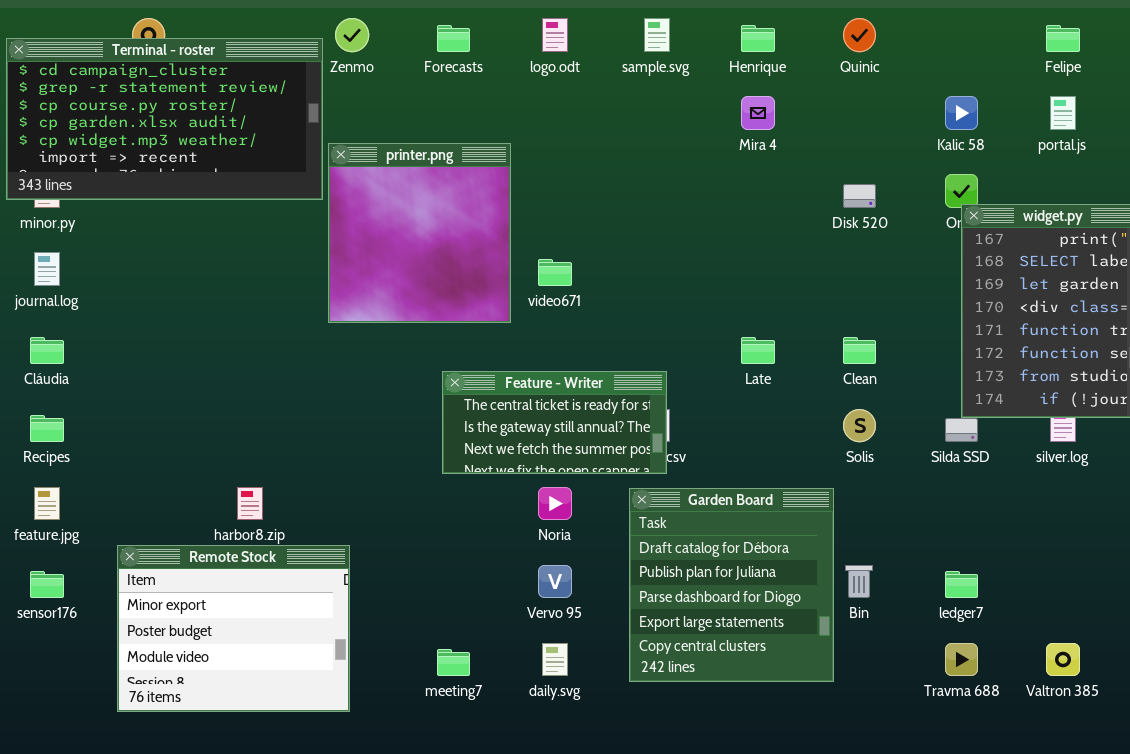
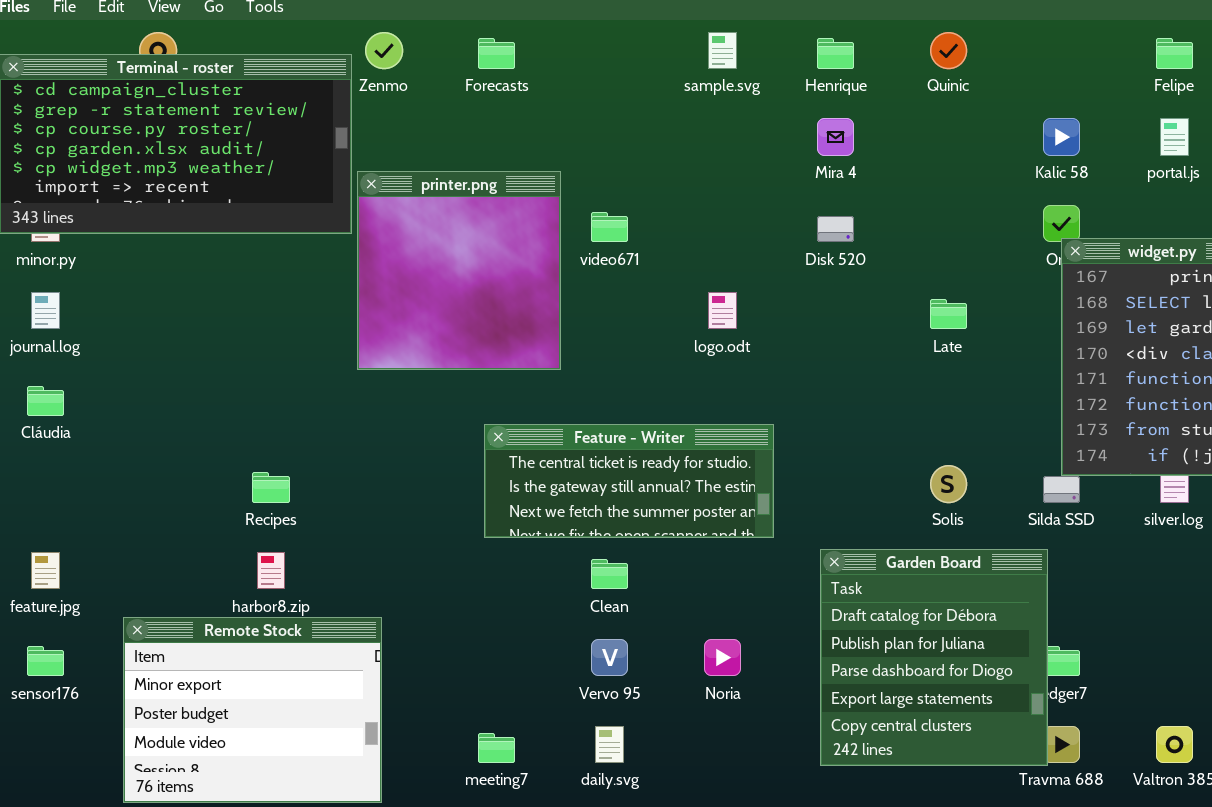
logo.odt: [542,18,568,52] -> [708,292,737,329], moved
Disk 520: [843,184,876,208] -> [817,216,854,242], moved
video671: [538,259,572,286] -> [591,212,628,242], moved
Late: [741,337,775,364] -> [930,299,967,329], moved
Clean: [843,337,876,364] -> [591,559,628,589], moved
Feature - Writer: [442,371,667,474] -> [484,424,774,538], resized
Recipes: [30,415,64,442] -> [252,472,290,503], moved
Noria: [538,487,572,520] -> [704,639,741,676], moved
Garden Board: [629,488,834,682] -> [820,549,1048,766], moved

